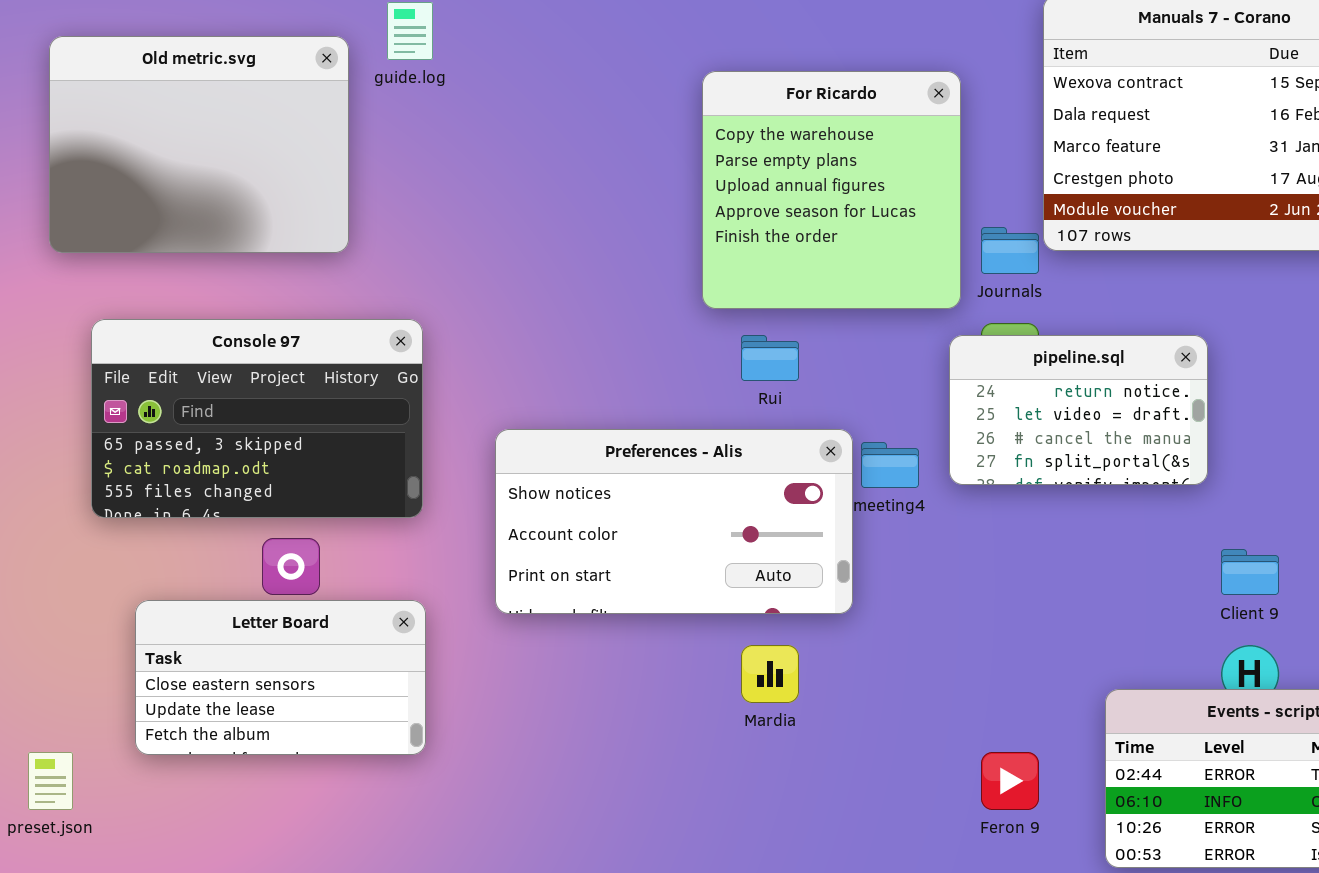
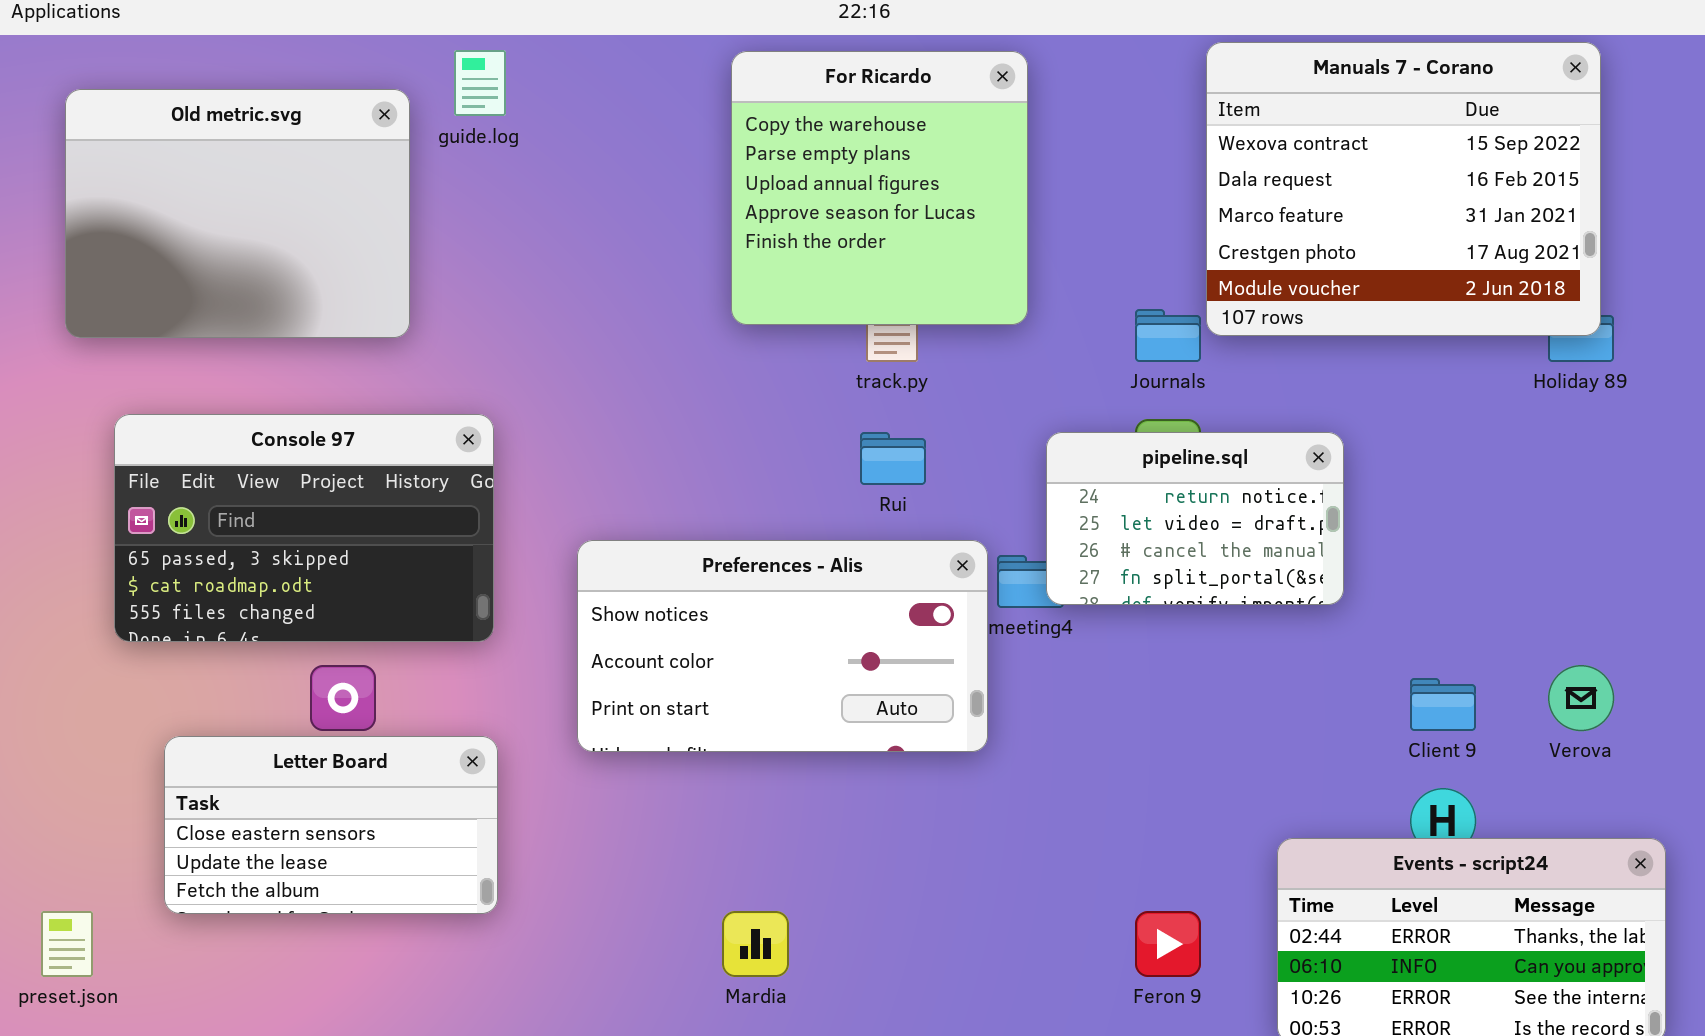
For Ricardo: [702,71,961,309] -> [731,51,1028,325], moved
pipeline.sql: [949,335,1208,485] -> [1046,432,1344,605], moved
Mardia: [741,645,799,703] -> [722,911,789,977], moved

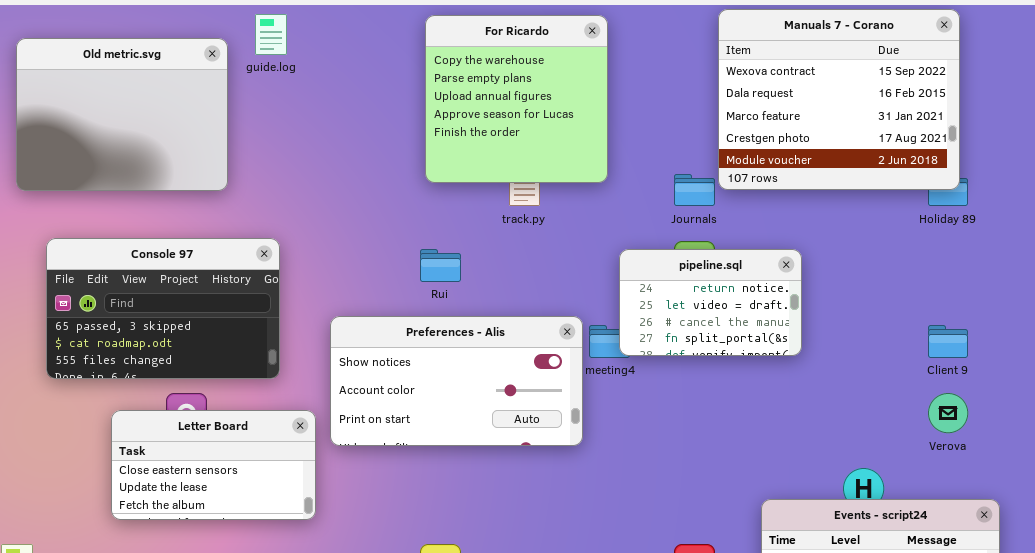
Rui: [860,432,926,485] -> [420,249,461,282], moved
Client 9: [1410,678,1476,731] -> [928,325,968,358], moved
Letter Board: [164,736,498,914] -> [111,410,316,520], moved

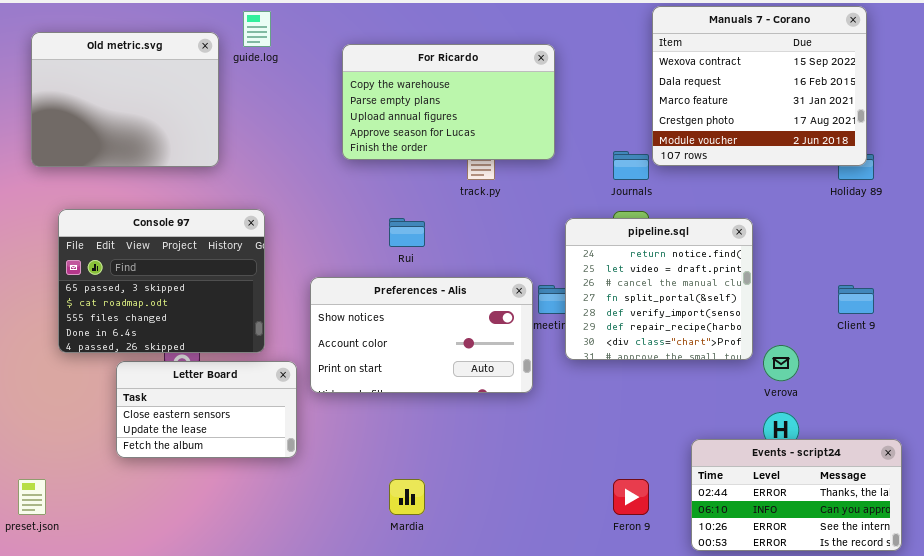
For Ricardo: [425,15,608,183] -> [342,44,555,160], resized
Console 97: [46,238,280,379] -> [58,209,265,353], resized
pipeline.sql: [619,249,802,356] -> [565,218,753,360], resized
Verova: [928,393,968,433] -> [763,345,799,381], moved

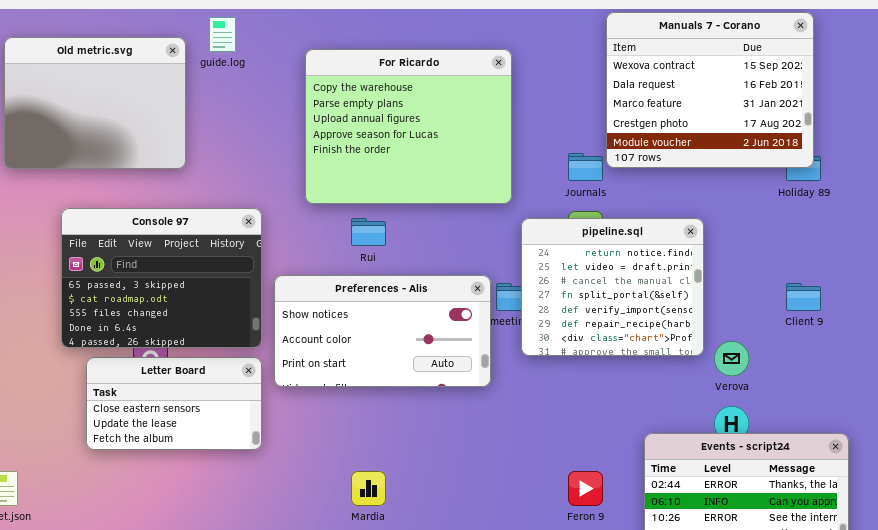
For Ricardo: [342,44,555,160] -> [305,49,512,204], resized
Console 97: [58,209,265,353] -> [61,208,262,348], moved

